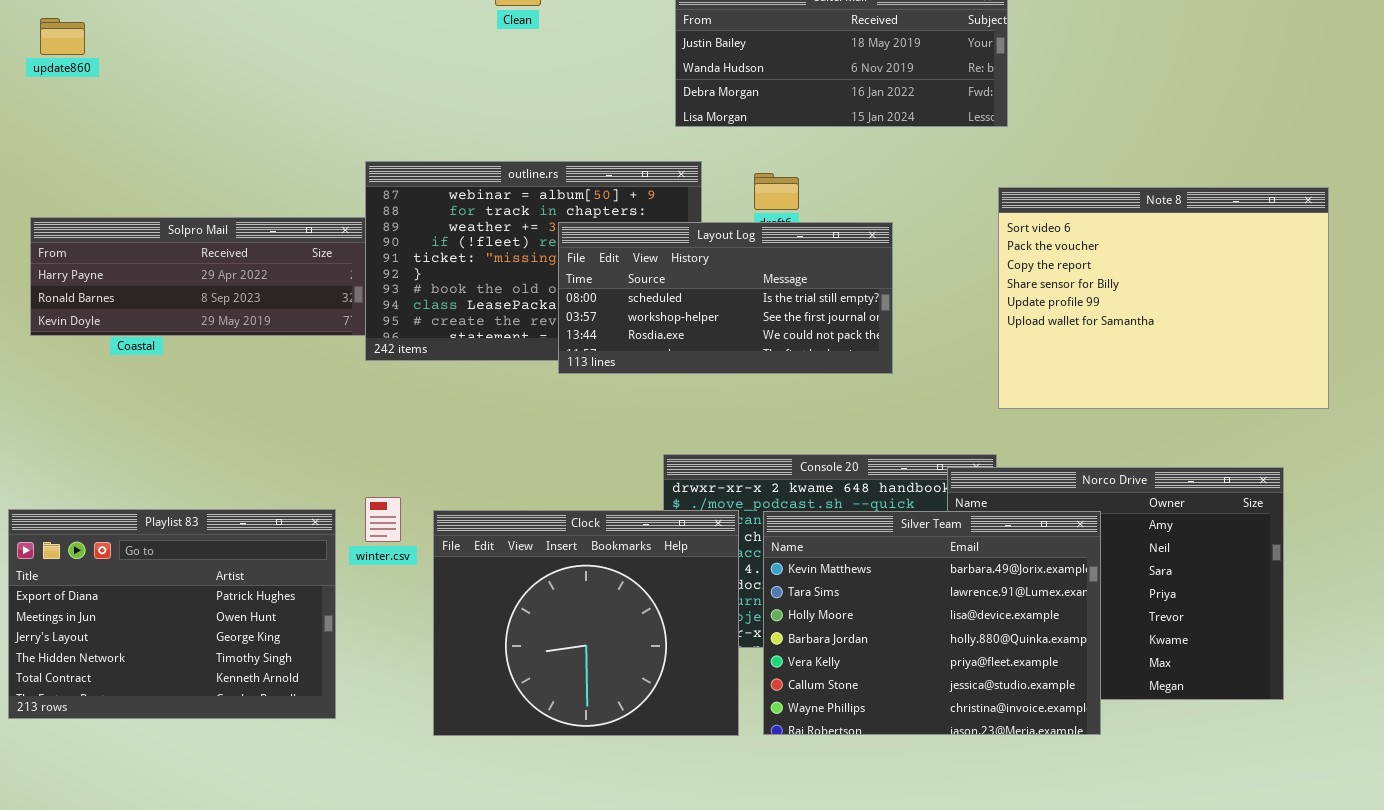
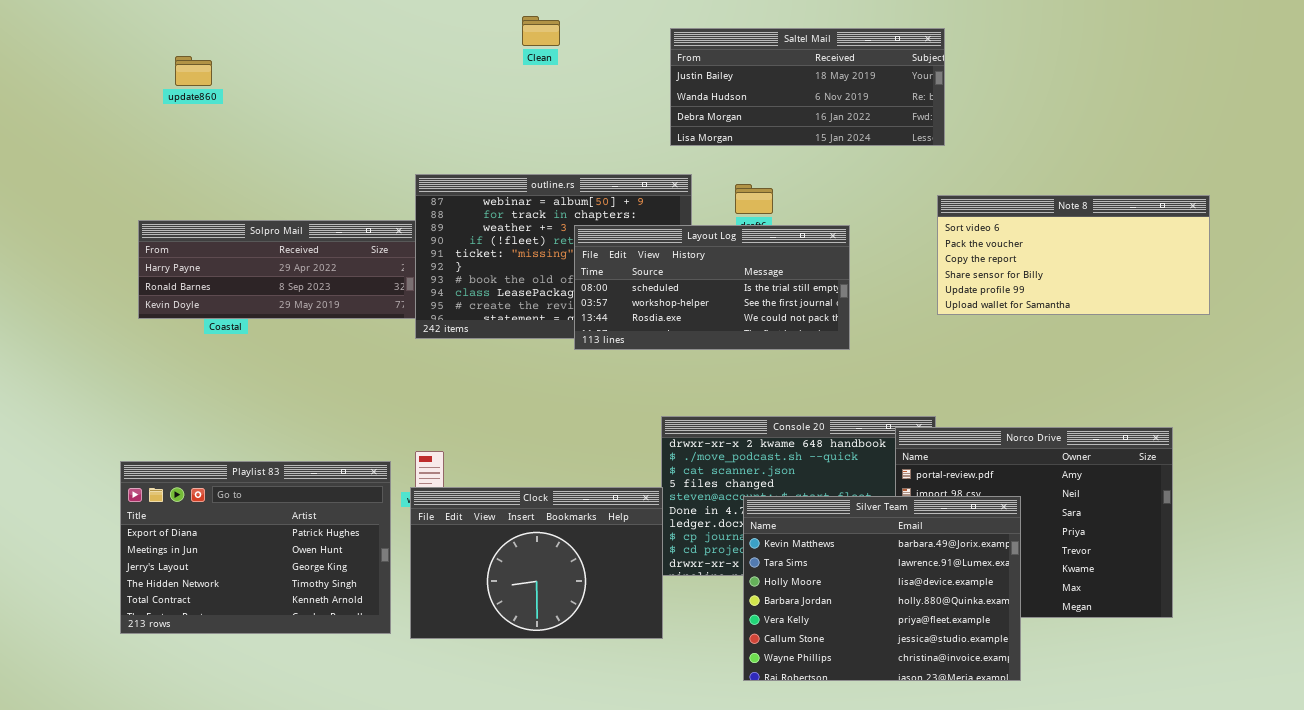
update860: [40,18,85,55] -> [175,56,212,86], moved
Note 8: [998,187,1329,409] -> [937,195,1210,315], resized
Clock: [433,510,739,736] -> [410,487,663,639], moved, resized
Silver Team: [763,511,1101,735] -> [743,496,1021,681], moved

